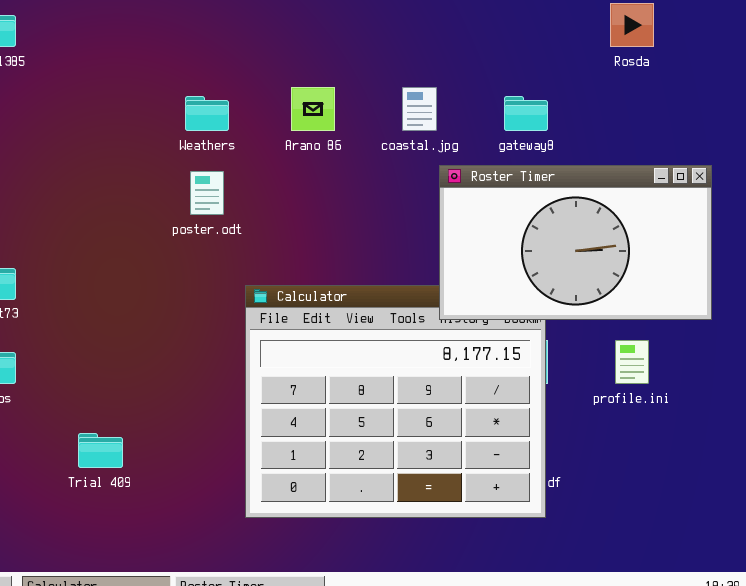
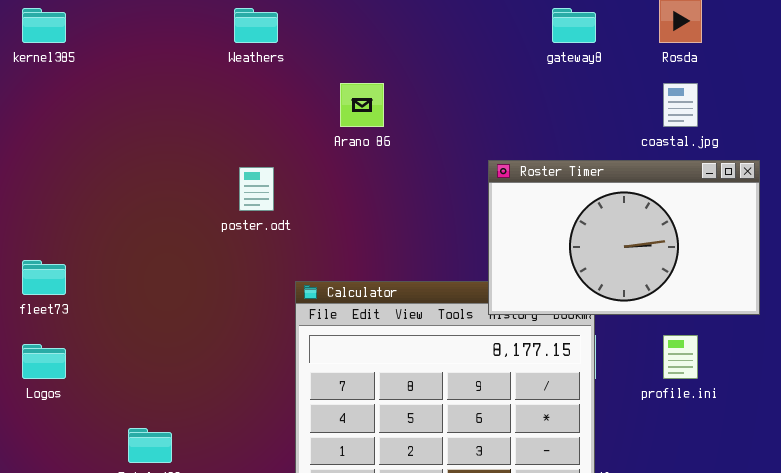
coastal.jpg: [402,87,437,131] -> [663,83,698,127], moved
Weathers: [185,96,229,131] -> [234,8,278,43], moved
gateway8: [504,96,548,131] -> [552,8,596,43], moved

